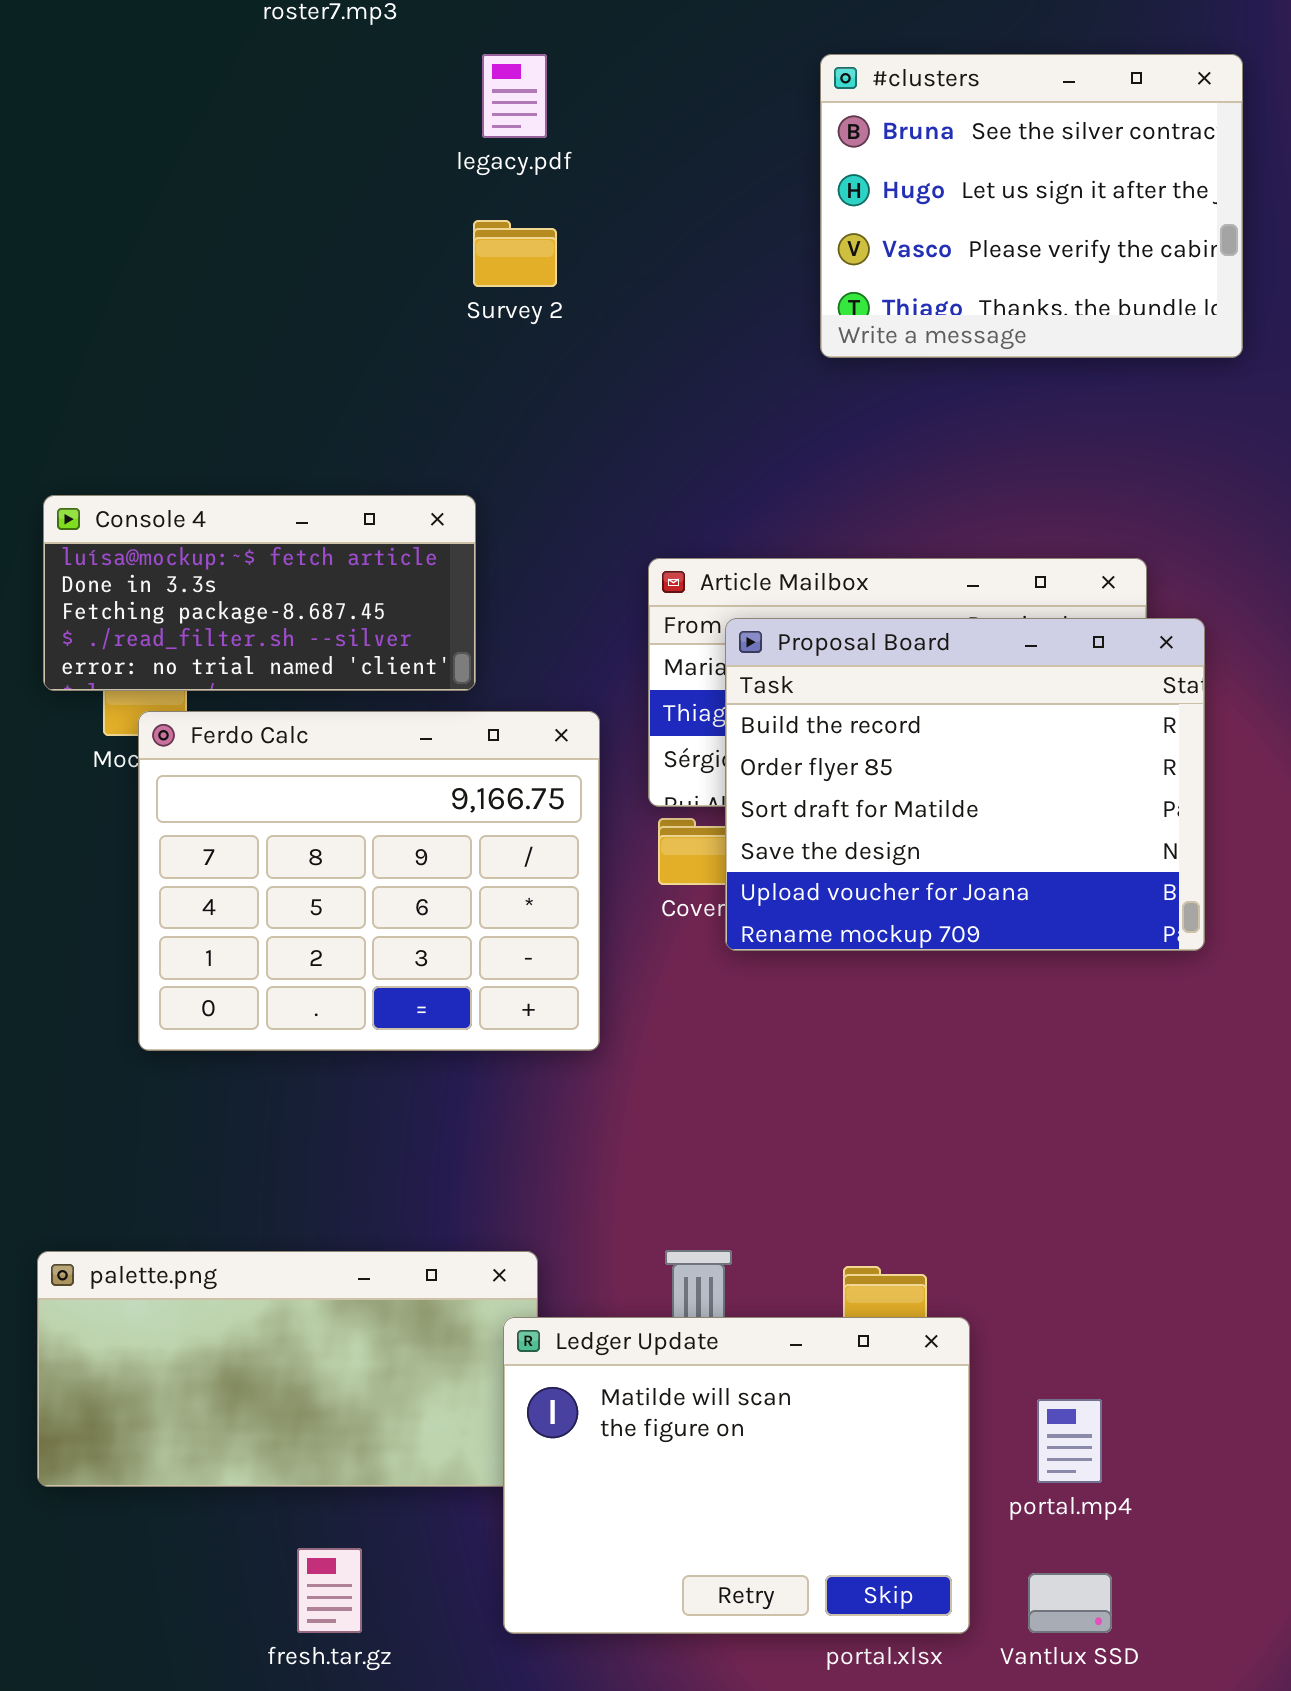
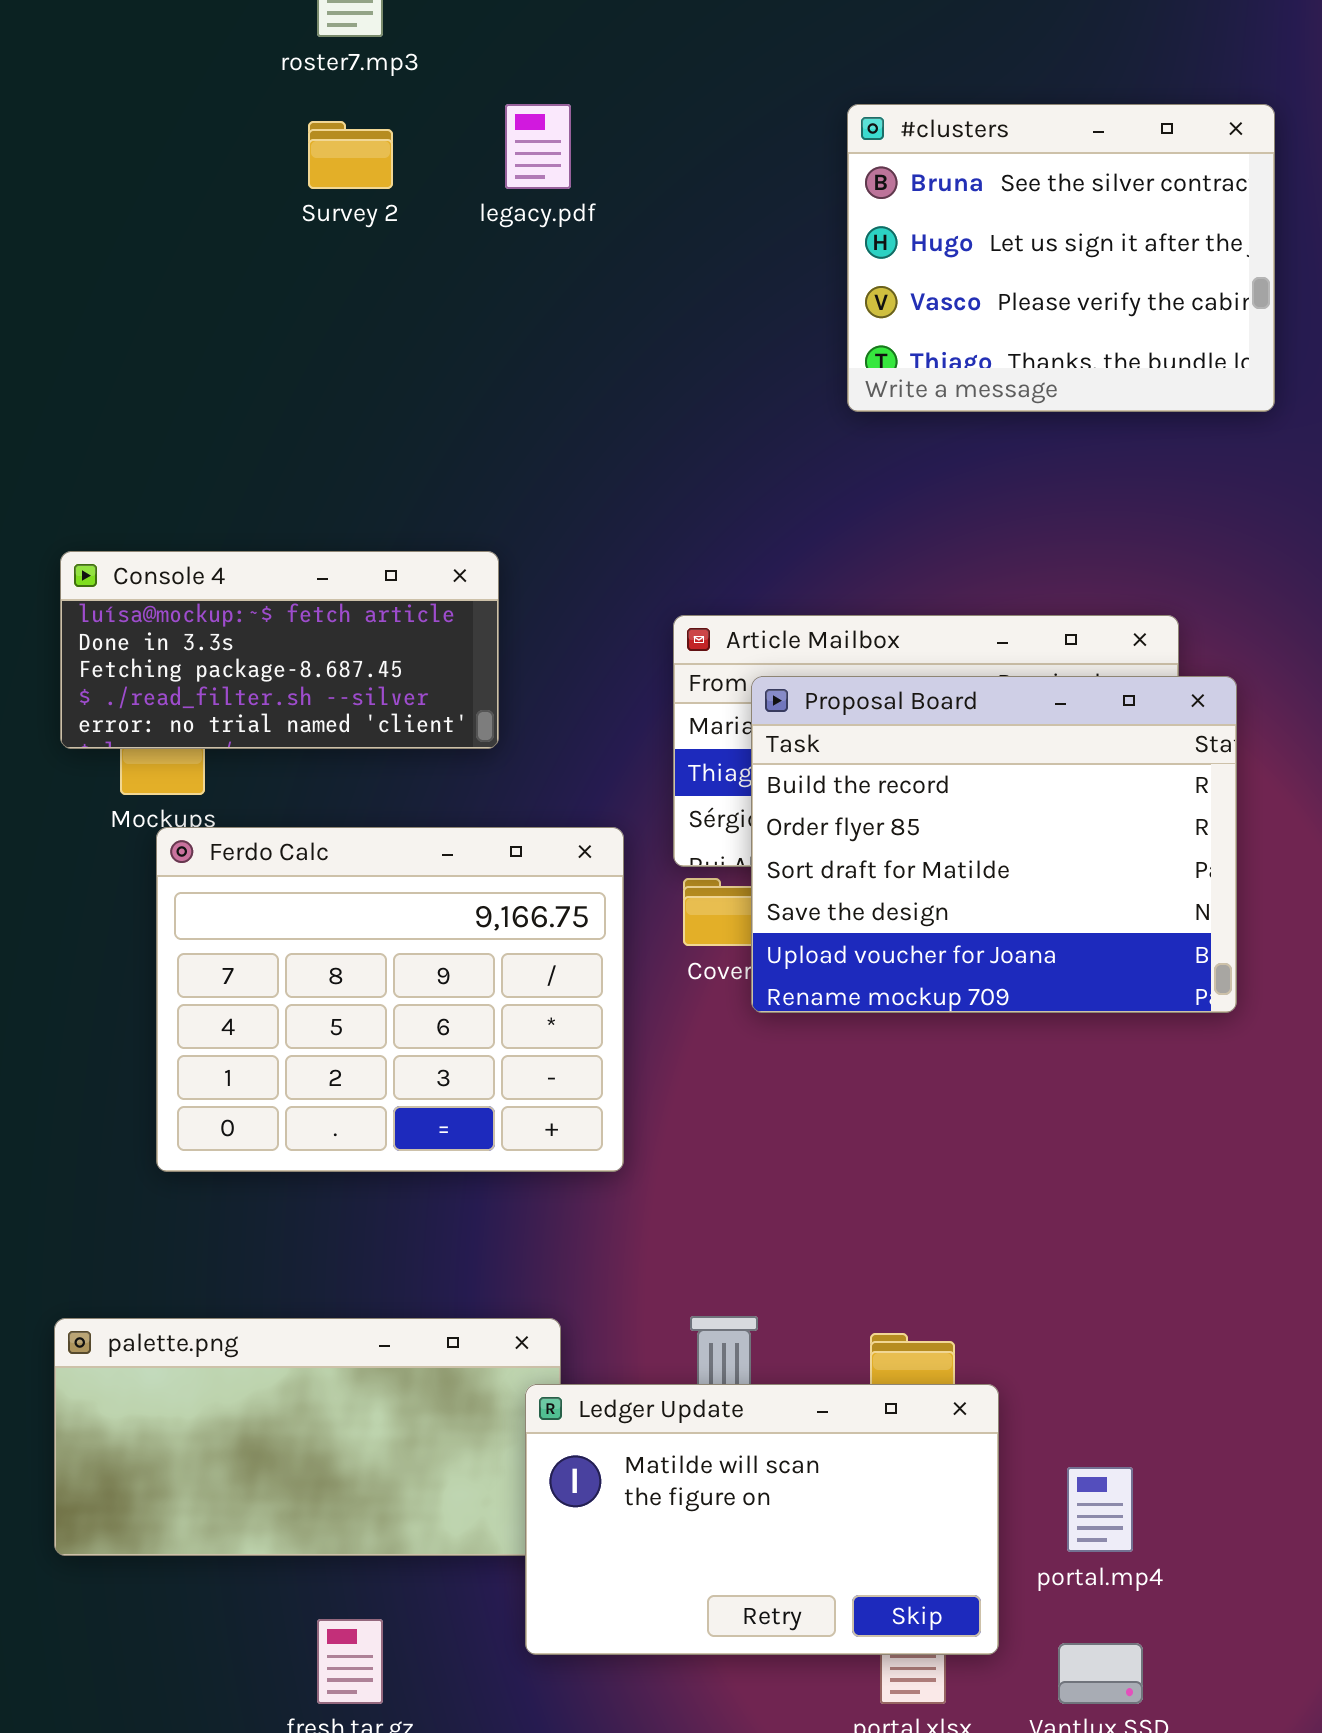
Survey 2: [473,220,557,287] -> [308,121,393,189], moved
Ferdo Calc: [138,711,600,1051] -> [156,827,624,1172], moved
Ledger Update: [503,1317,970,1634] -> [525,1384,999,1655], resized

